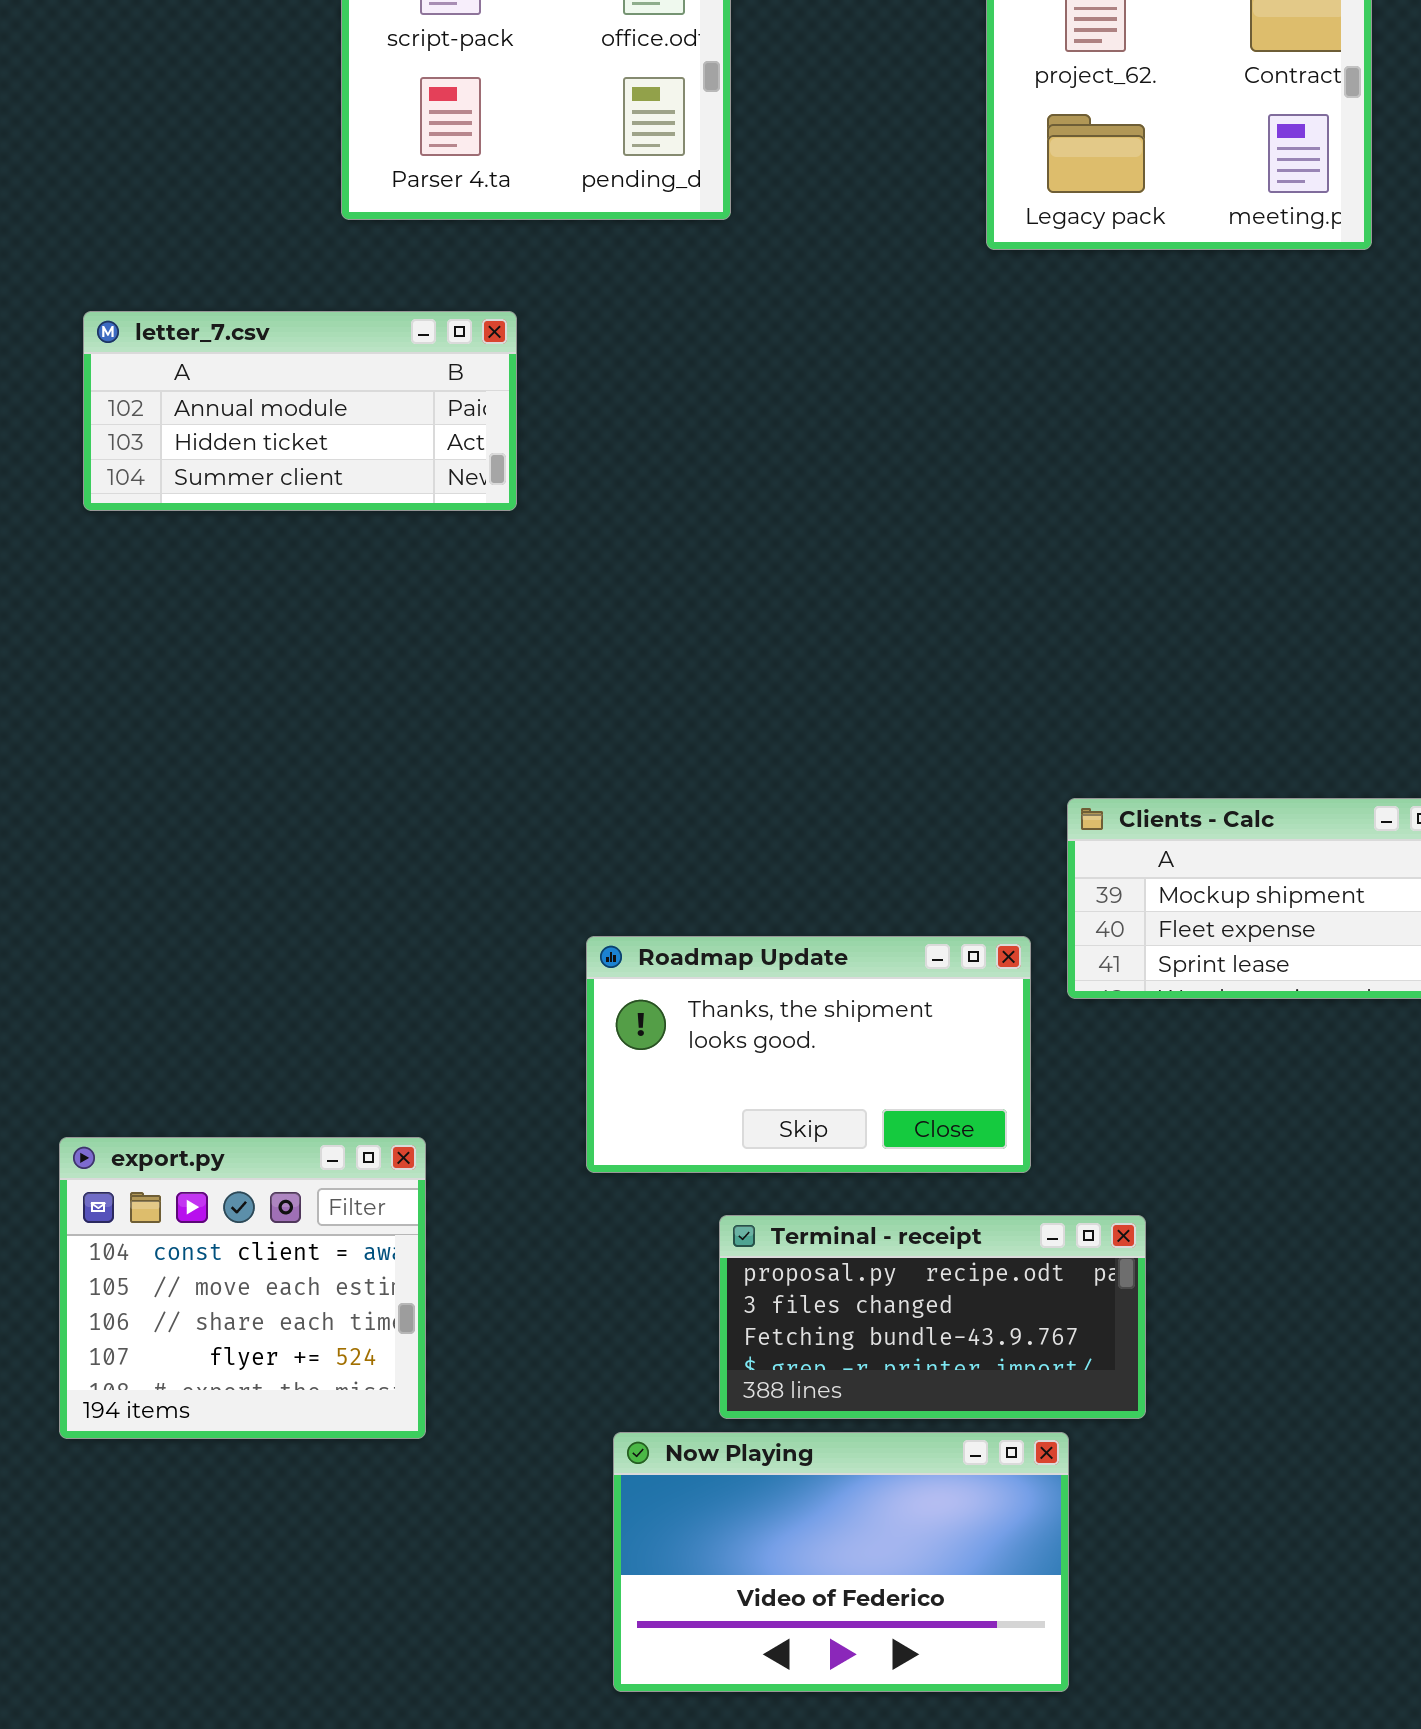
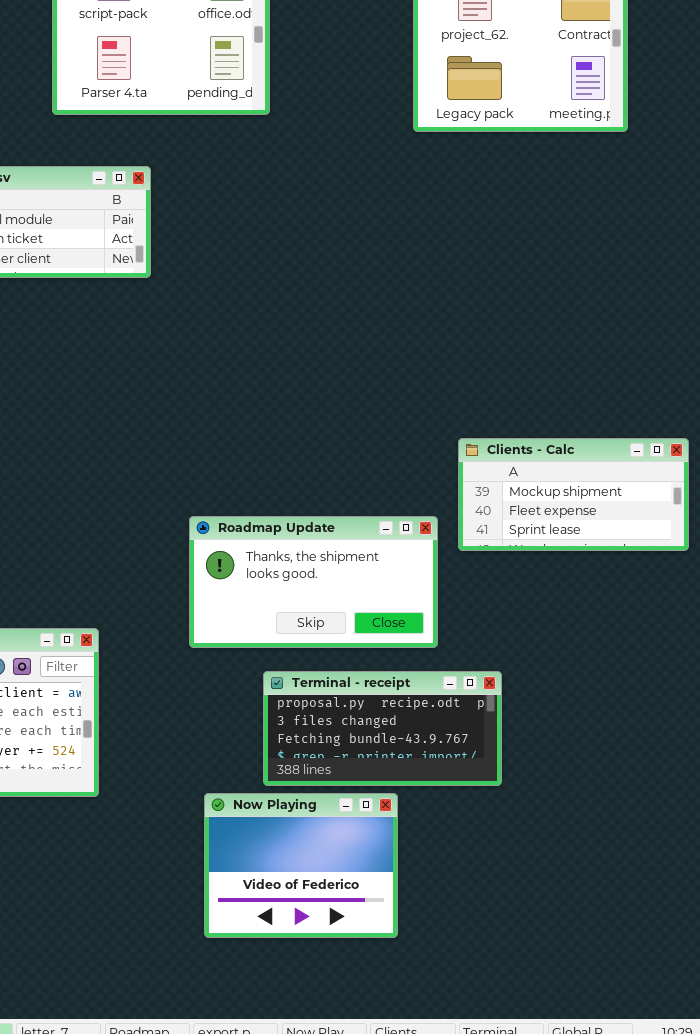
Now Playing: [613,1432,1069,1692] -> [204,793,398,938], resized

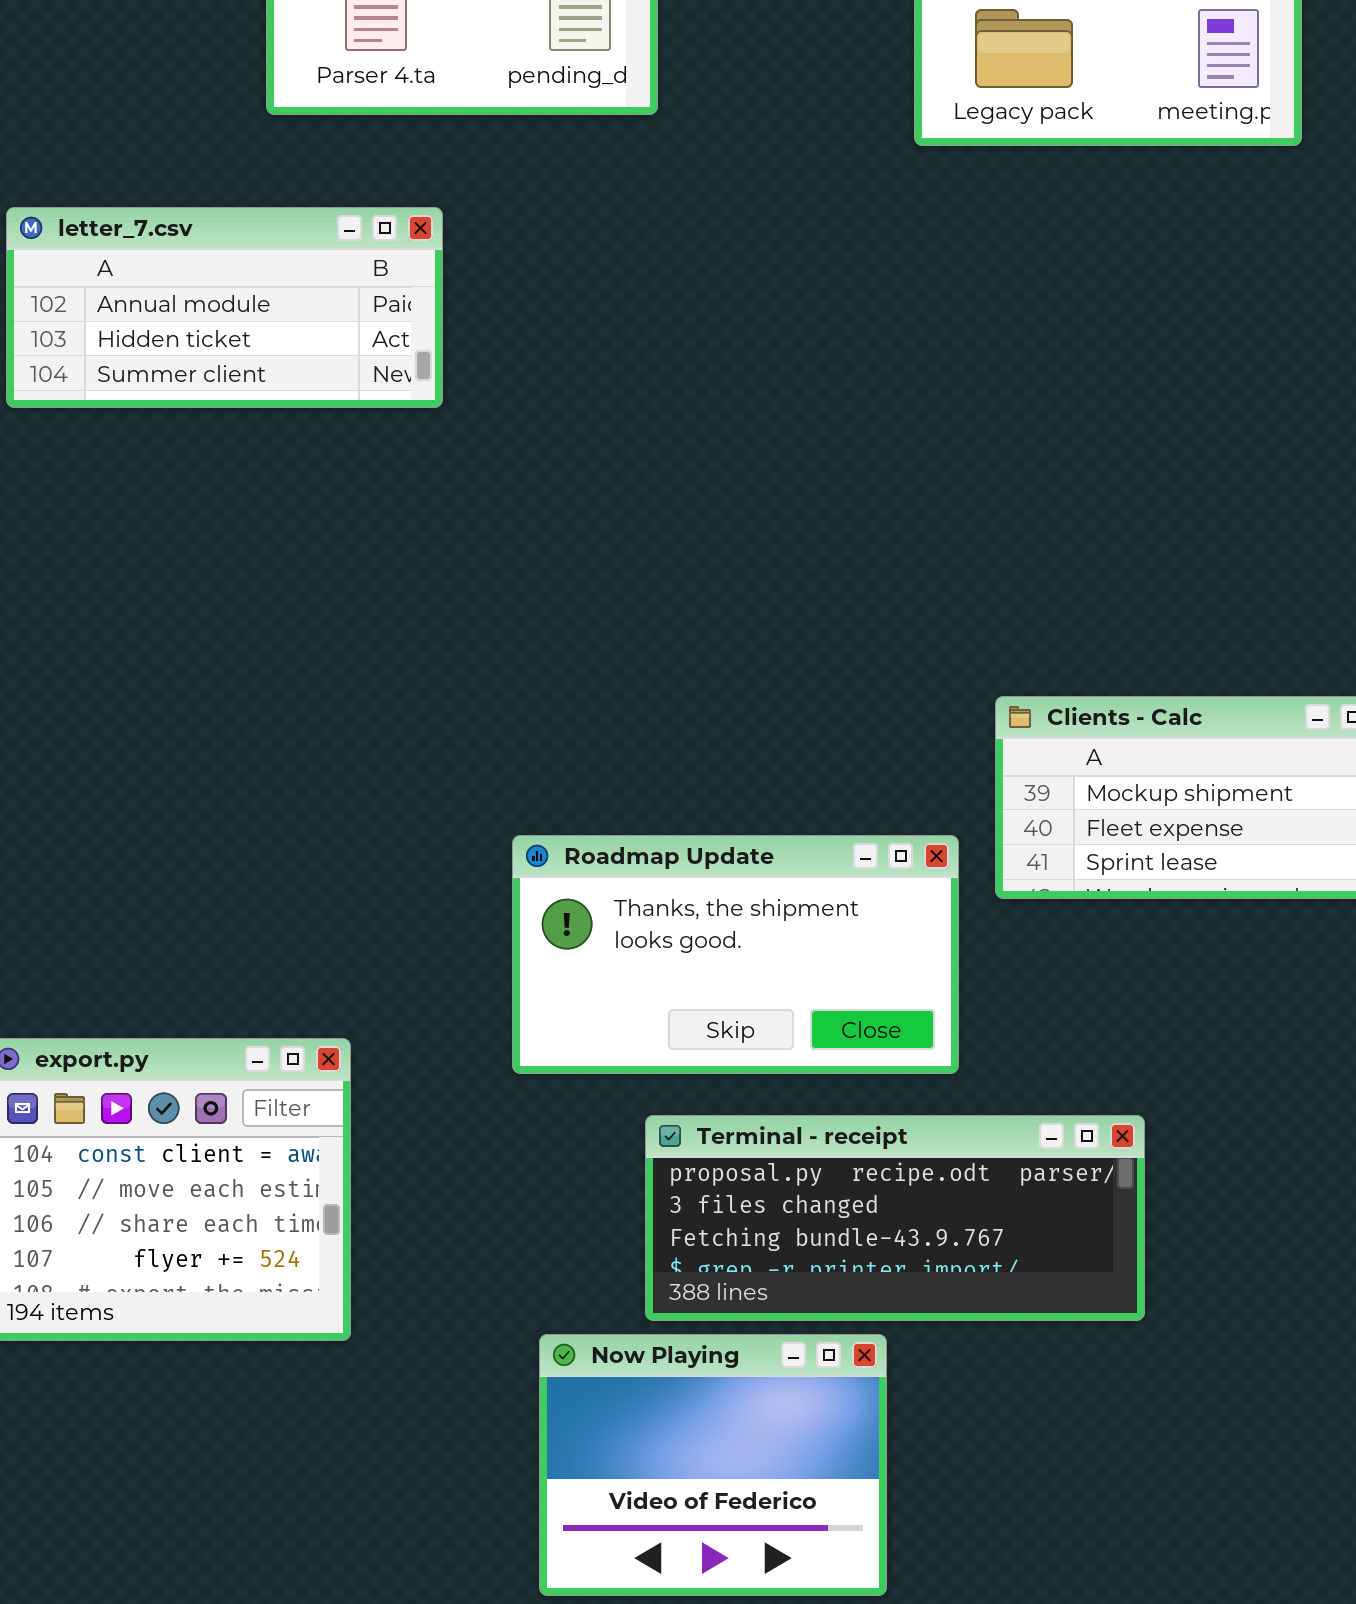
Terminal - receipt: [263,671,502,786] -> [645,1115,1145,1321], resized

